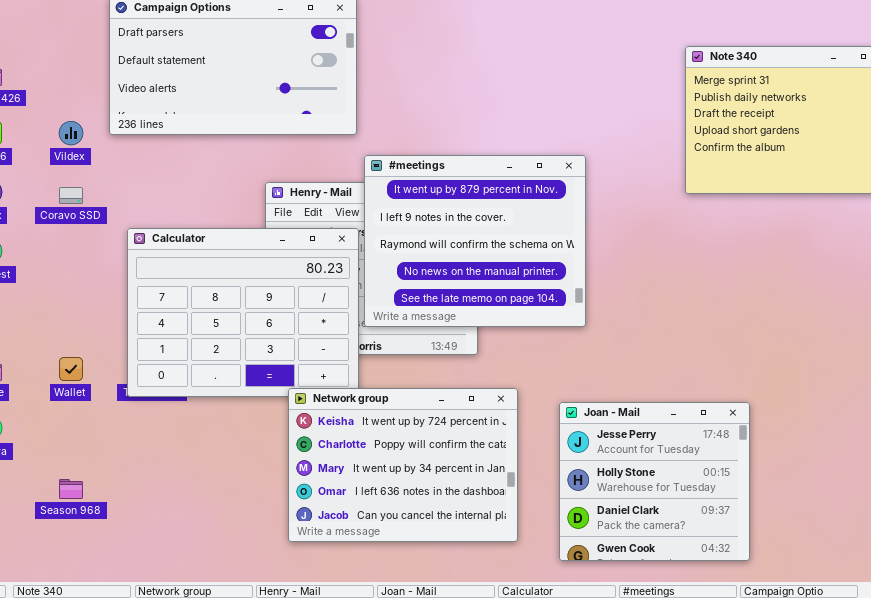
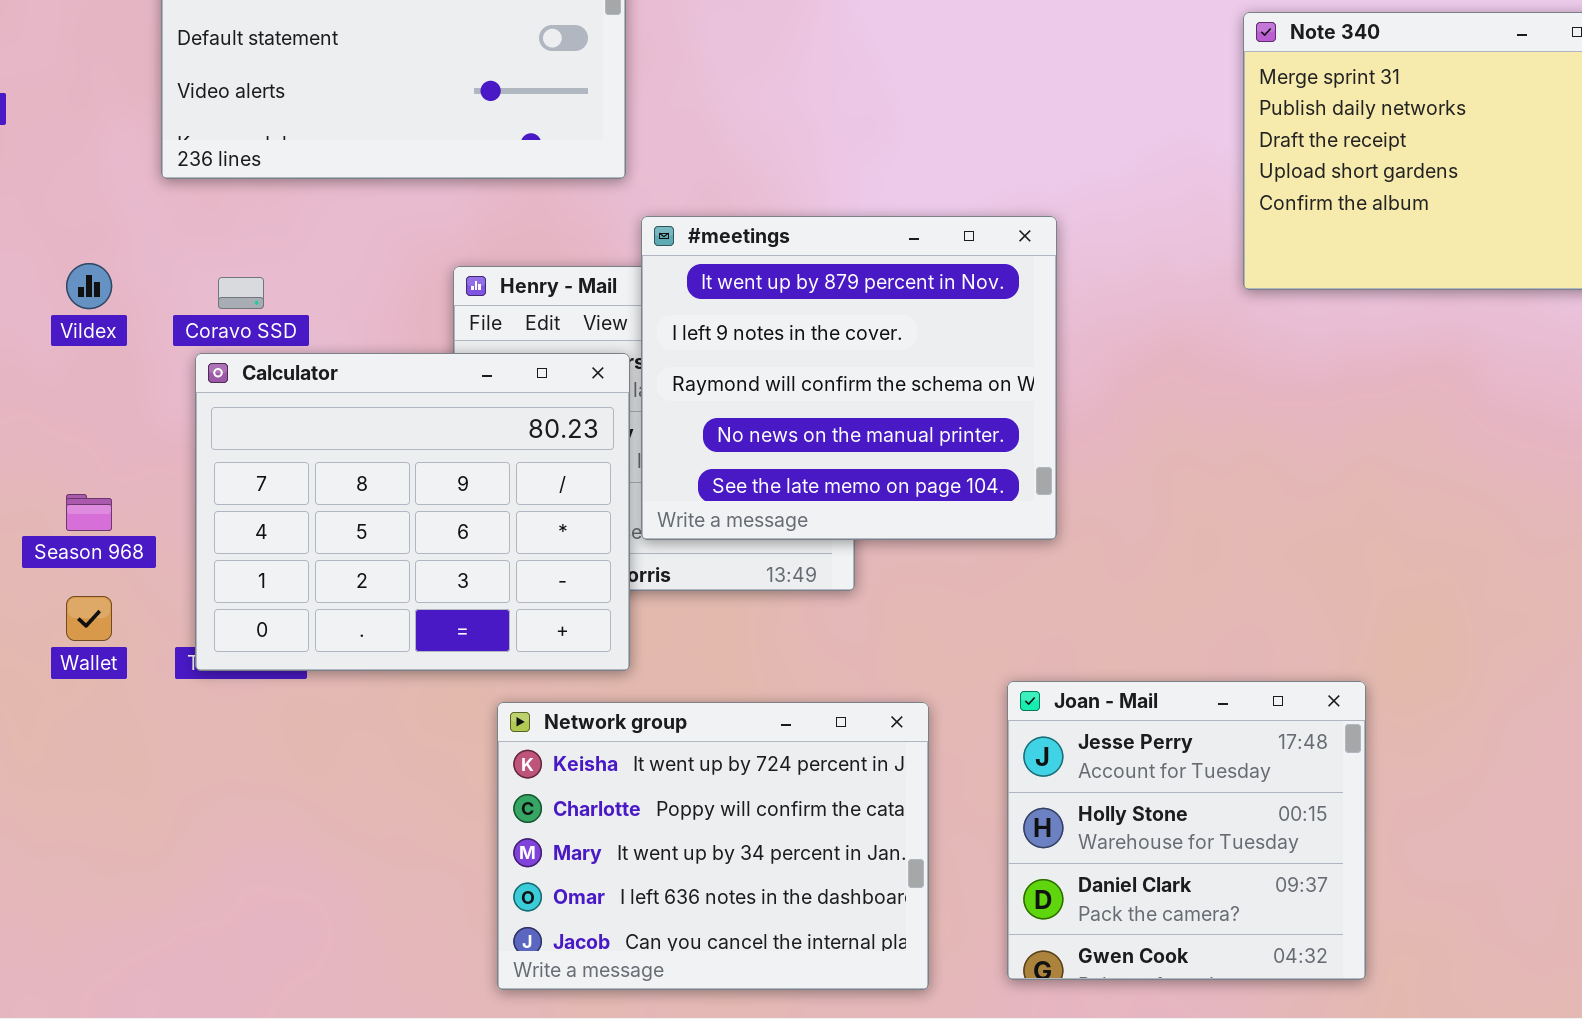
Vildex: [59,121,83,145] -> [66,263,112,309], moved
Coravo SSD: [59,187,83,204] -> [218,277,264,309], moved
Network group: [288,388,518,542] -> [497,702,929,990], moved
Season 968: [59,479,83,499] -> [66,494,112,531], moved

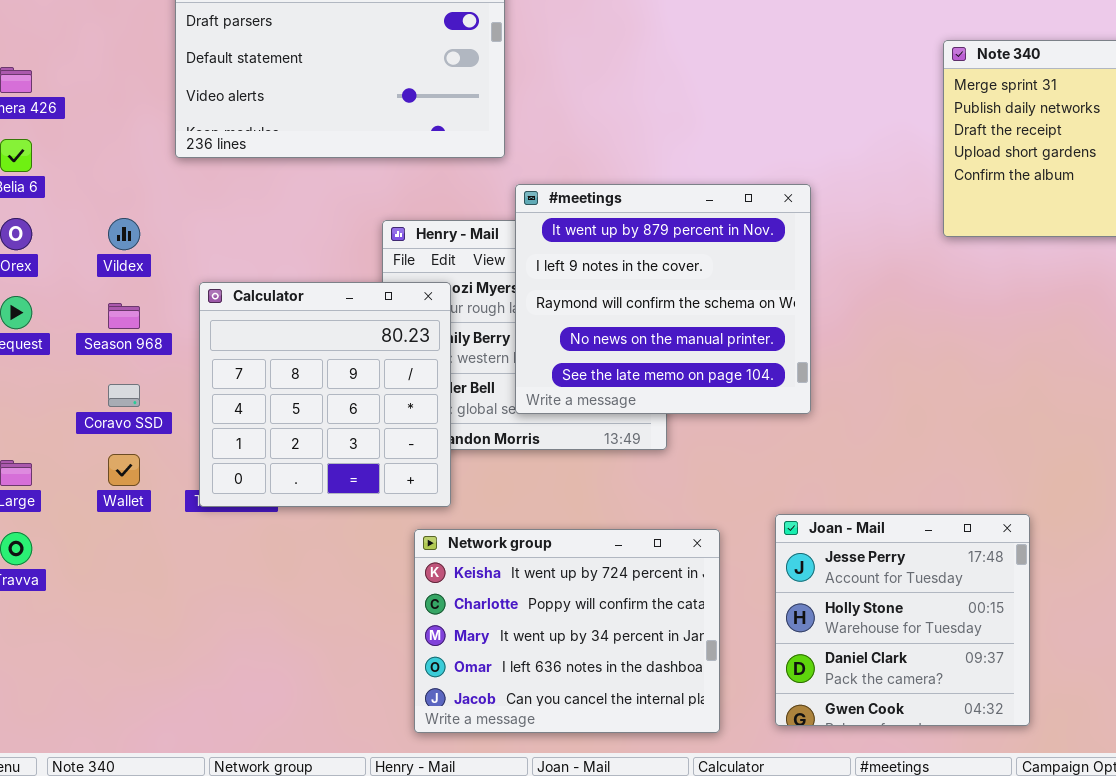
Coravo SSD: [218,277,264,309] -> [108,384,140,407], moved
Calculator: [195,353,630,671] -> [199,282,451,507], resized
Season 968: [66,494,112,531] -> [108,303,140,329], moved

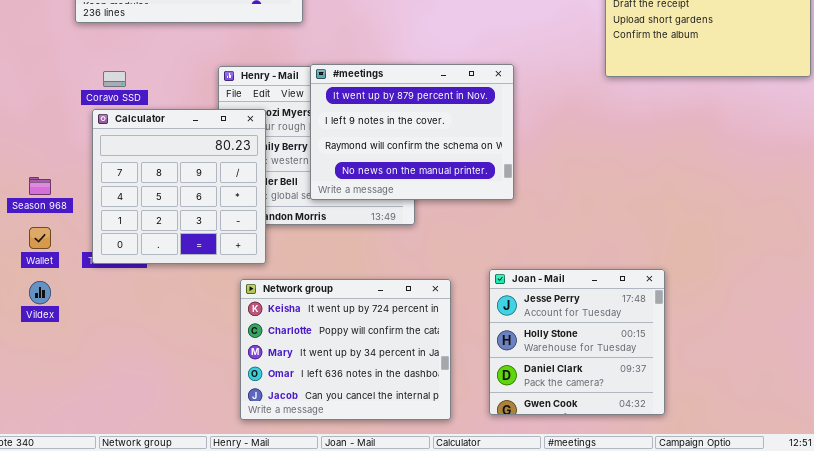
#meetings: [515,184,811,414] -> [310,64,514,200], resized
Vildex: [108,218,140,250] -> [29,281,51,304], moved
Season 968: [108,303,140,329] -> [29,177,51,195], moved
Coravo SSD: [108,384,140,407] -> [103,71,126,87], moved

